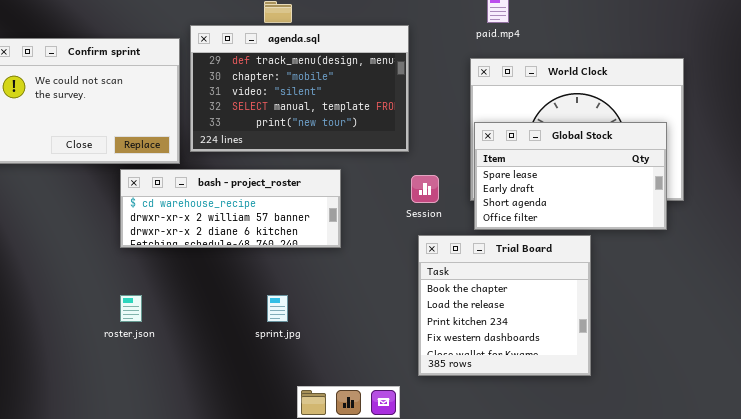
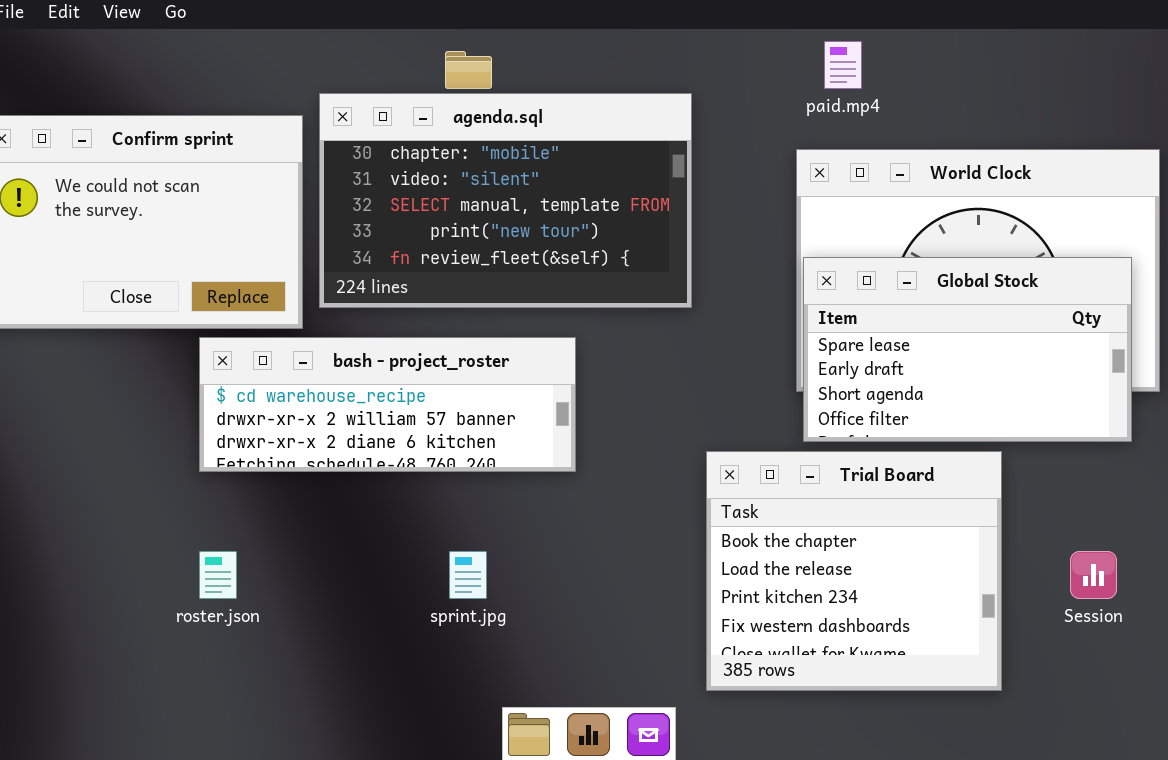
agenda.sql: [190,25,409,152] -> [319,93,692,308], scrolled down 1 row
Session: [411,175,439,203] -> [1070,551,1117,599], moved

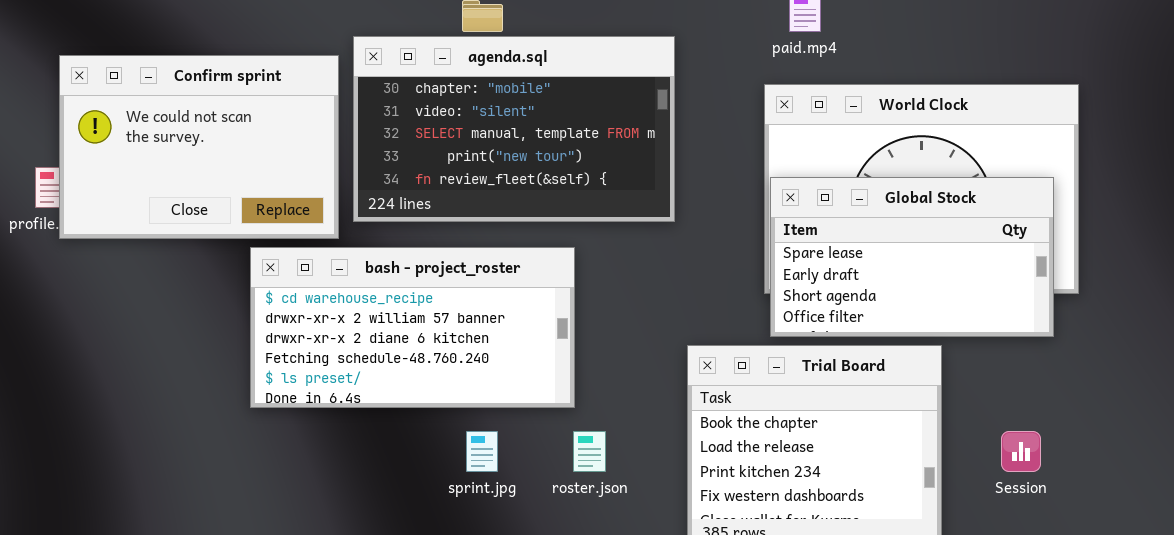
bash - project_roster: [199,337,576,472] -> [250,247,575,408], resized
roster.json: [199,551,237,599] -> [573,431,606,472], moved

